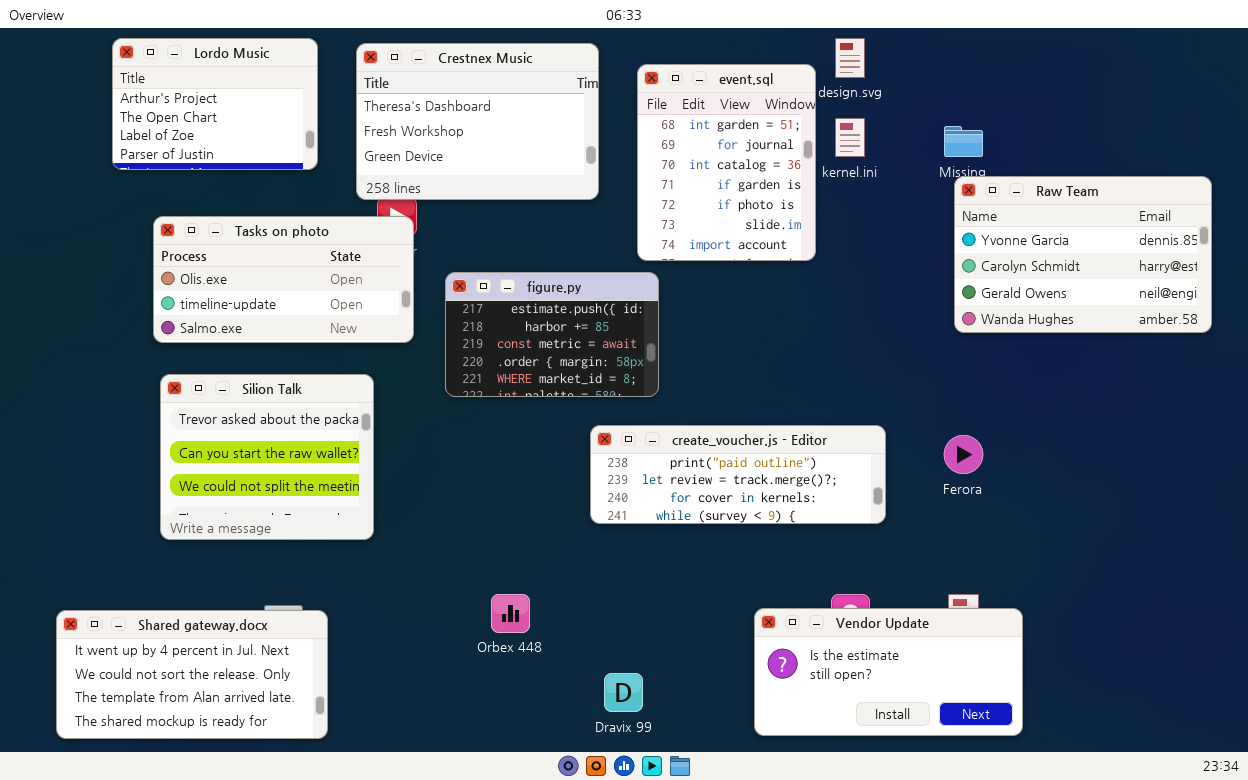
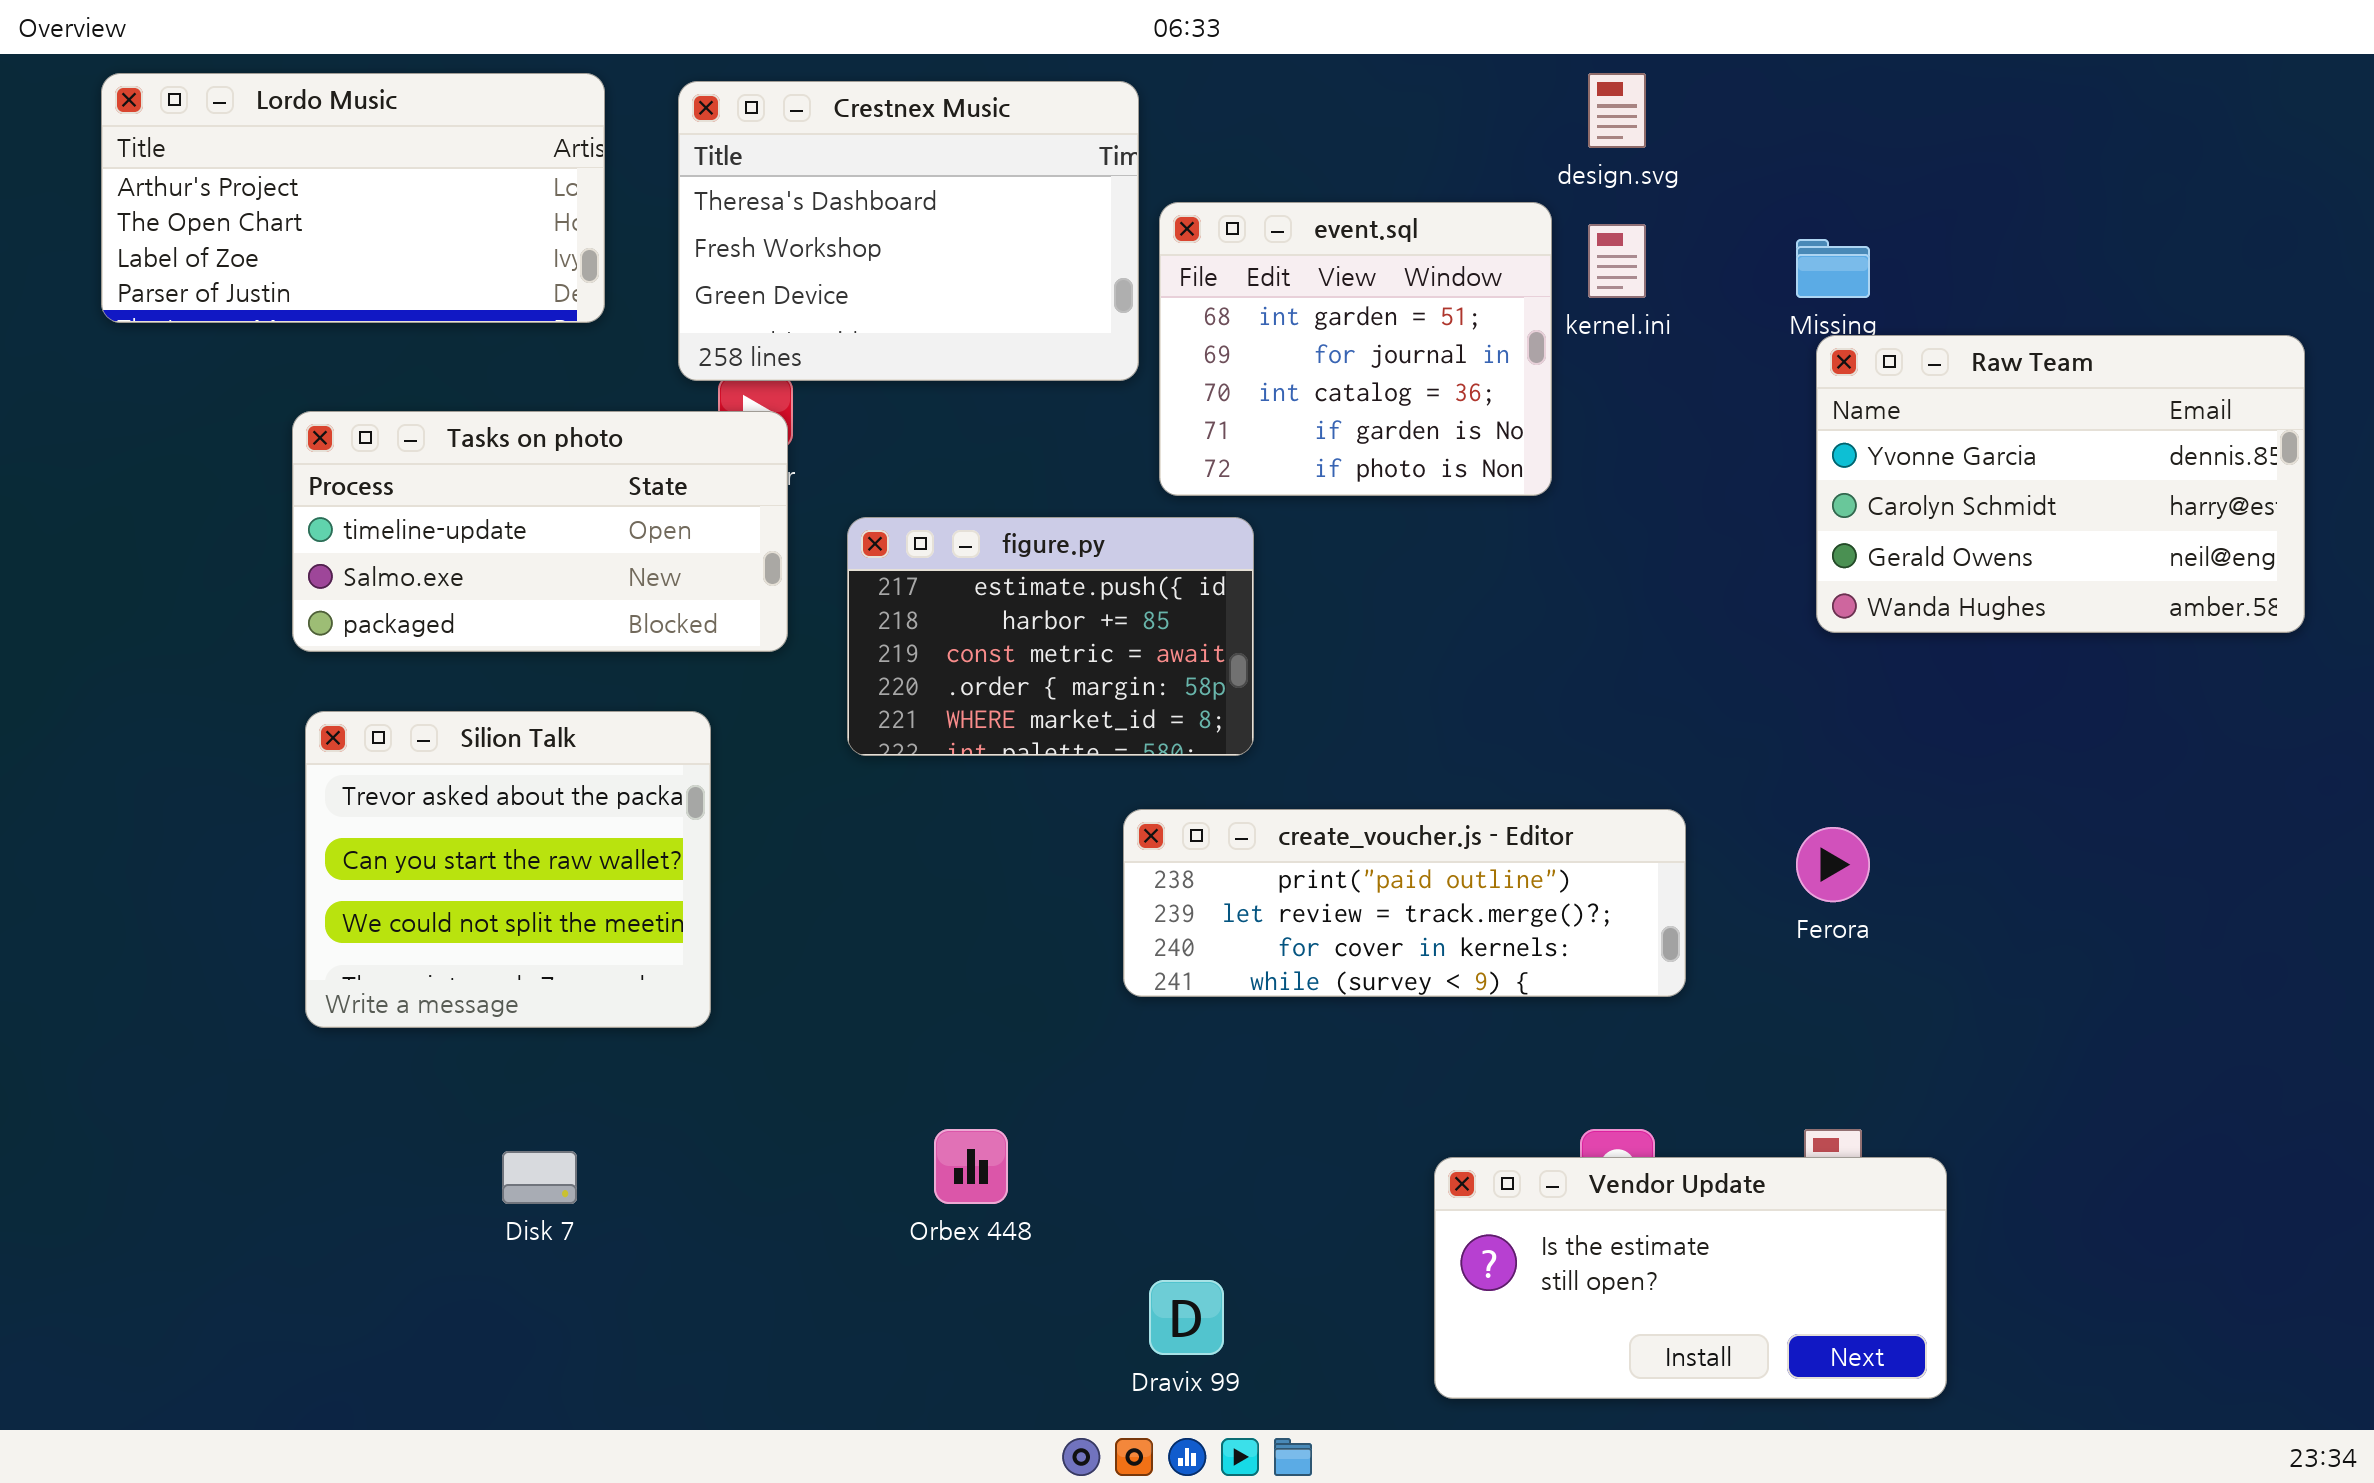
Lordo Music: [112,38,318,170] -> [101,73,605,323], resized
event.sql: [637,64,816,261] -> [1159,202,1552,496], resized
Tasks on photo: [153,216,414,343] -> [292,411,788,652], scrolled down 1 row
Shared gateway.docx: [56,610,328,739] -> none, closed

